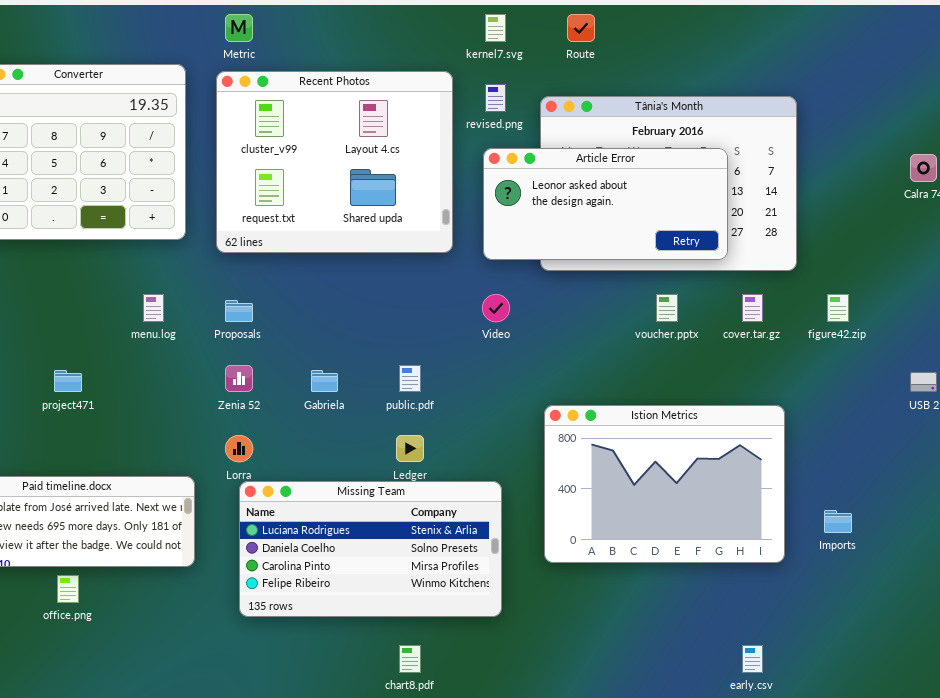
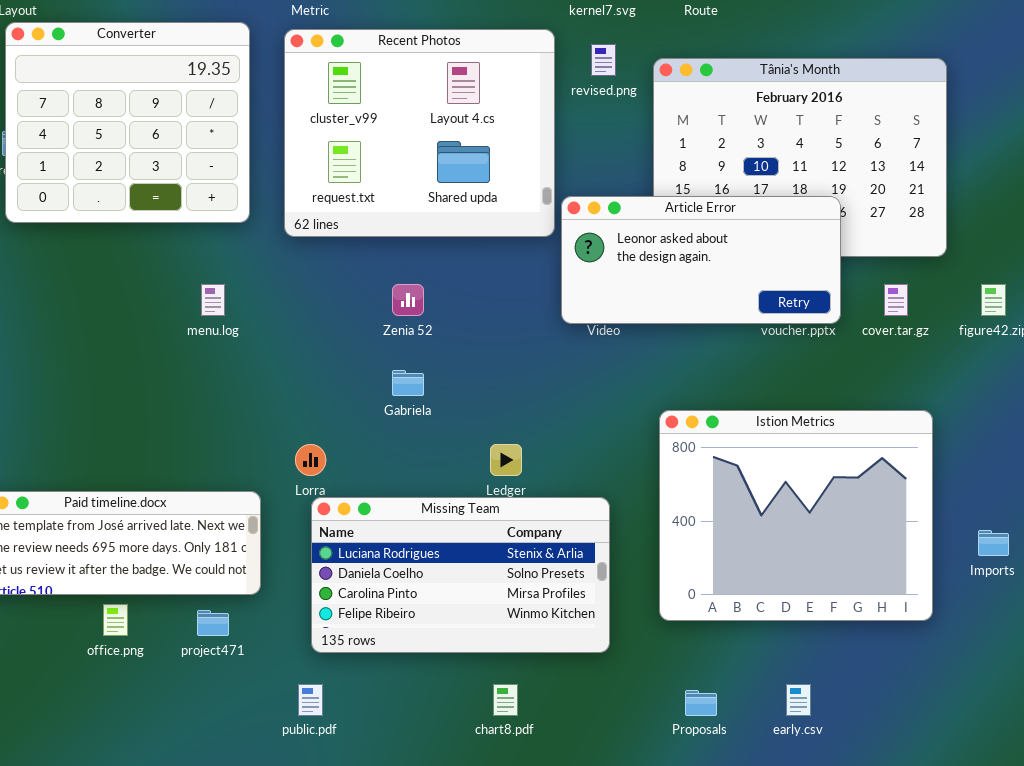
Article Error: [483,148,728,260] -> [561,196,841,324], moved
Proposals: [225,300,253,322] -> [685,690,717,716], moved
Zenia 52: [225,365,253,392] -> [392,284,424,316], moved
public.pdf: [399,365,421,392] -> [298,684,323,716], moved
project471: [54,370,82,392] -> [197,610,229,636], moved
Istion Metrics: [544,405,785,563] -> [659,410,933,621], resized
early.csv: [742,645,763,673] -> [786,684,811,716], moved

